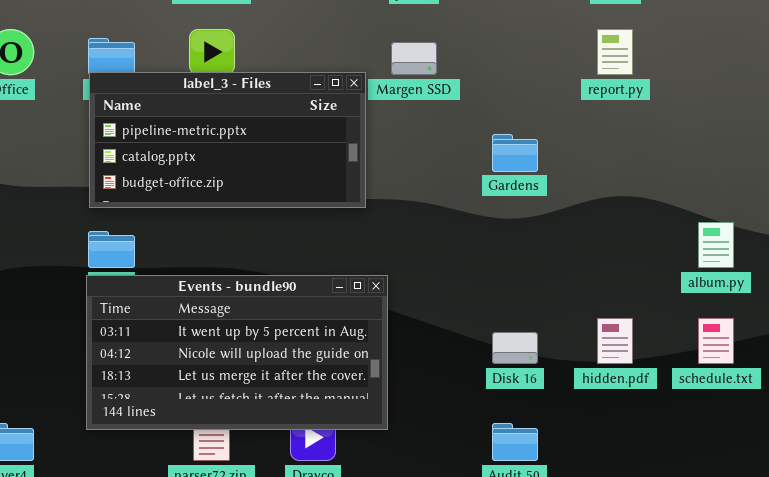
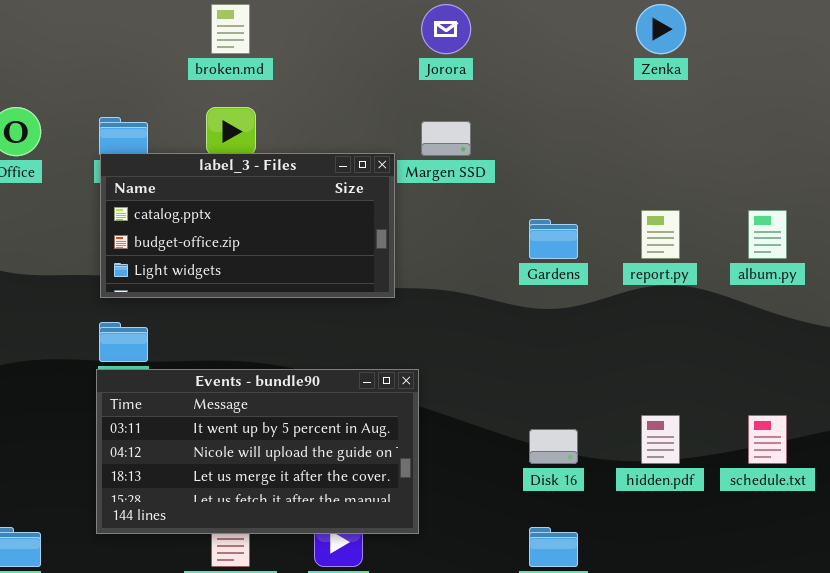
report.py: [597,29,633,75] -> [641,210,680,259], moved
label_3 - Files: [89,72,366,208] -> [100,153,395,298], scrolled down 1 row
album.py: [698,222,734,268] -> [748,210,787,259], moved

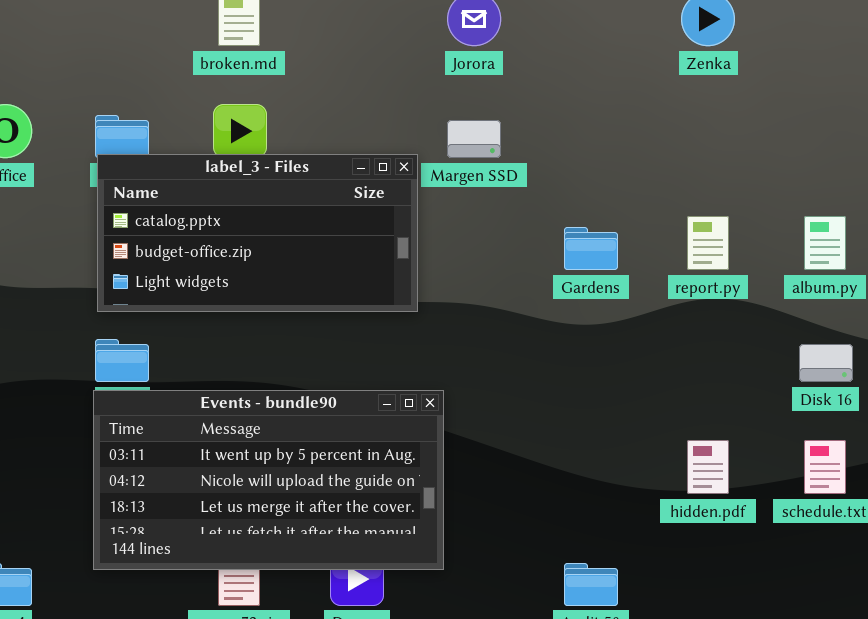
Disk 16: [529,429,578,464] -> [799,344,853,382], moved

